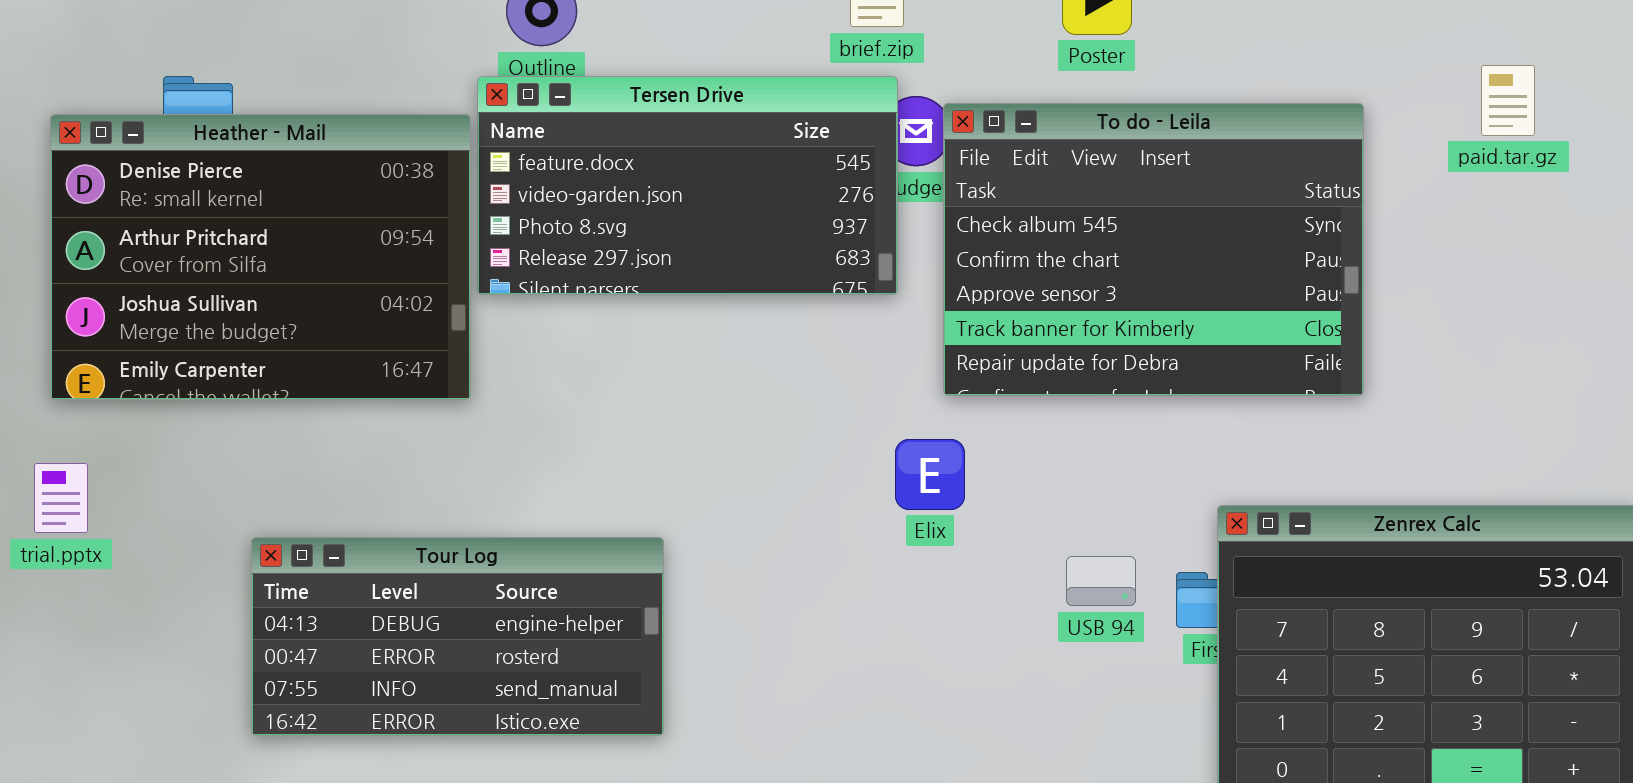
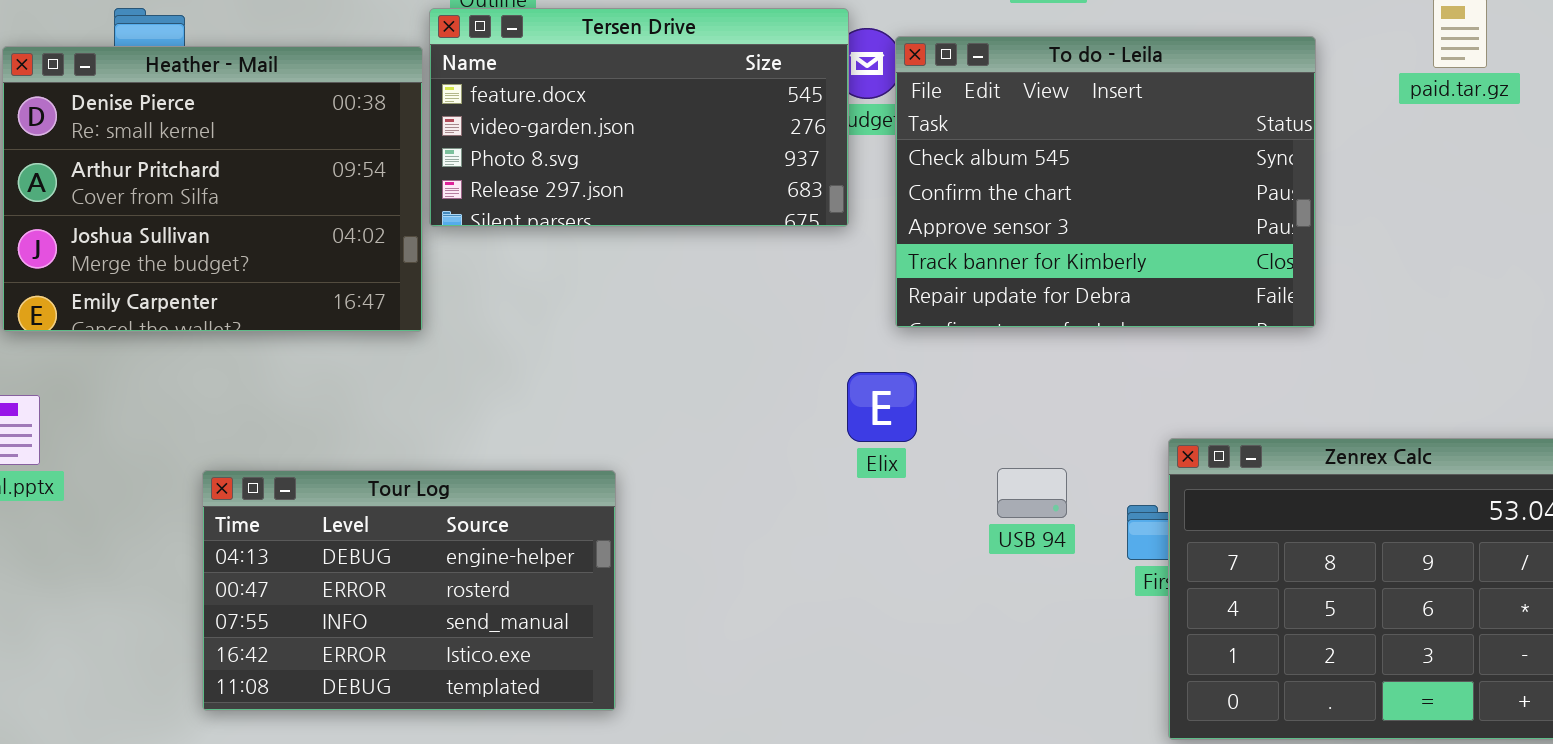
Tour Log: [251,537,664,736] -> [202,470,616,711], resized
USB 94: [1066,556,1136,606] -> [997,468,1067,518], moved

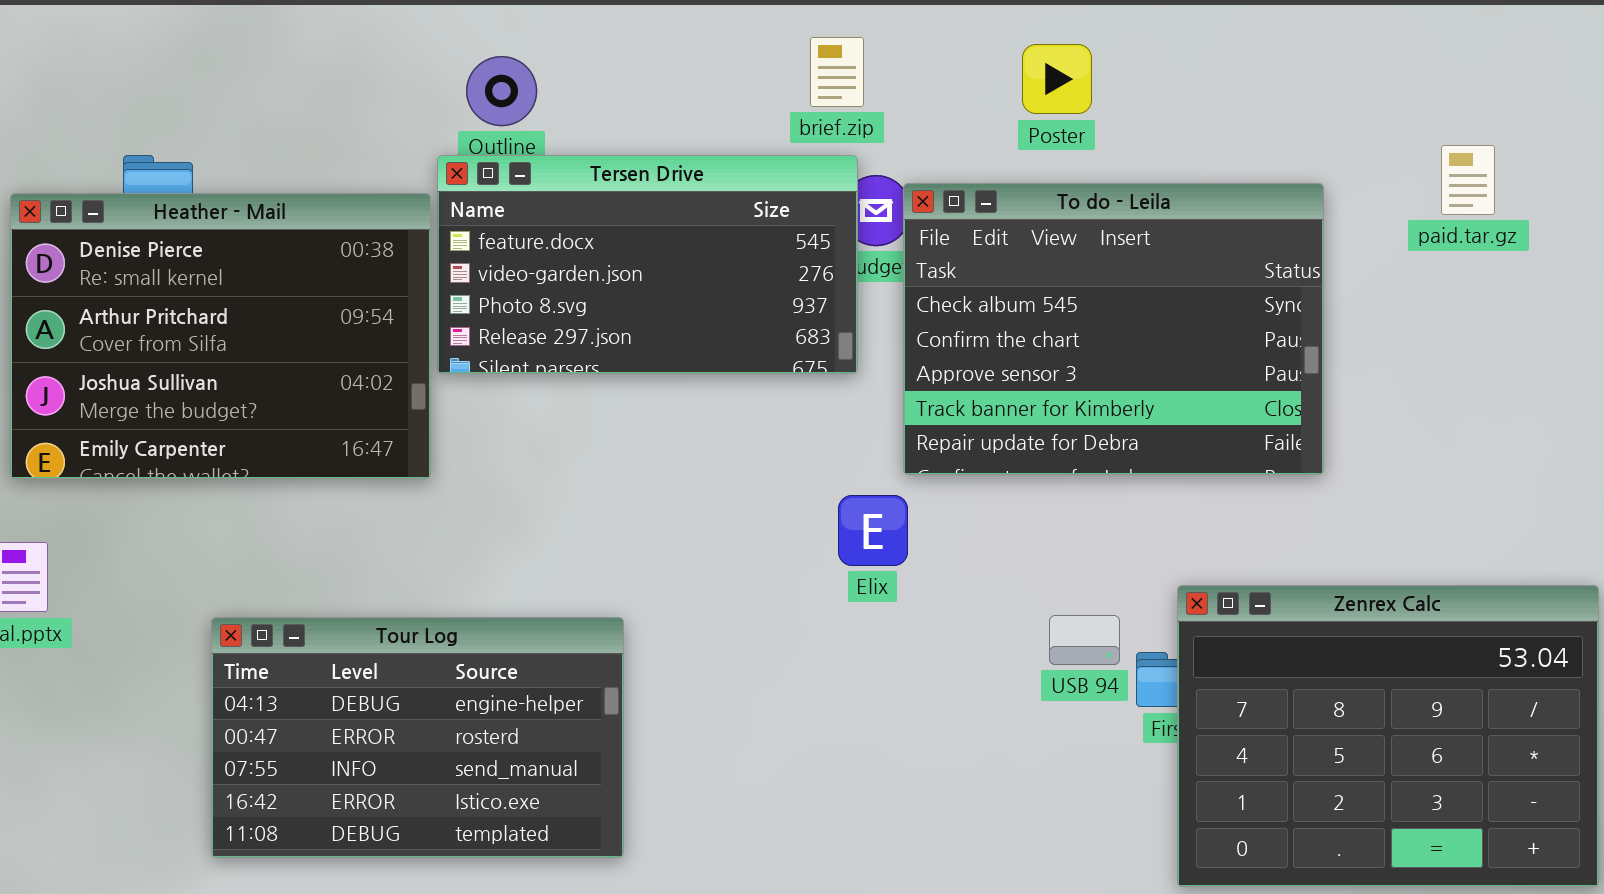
Elix: [847,372,917,442] -> [838,495,908,566], moved
USB 94: [997,468,1067,518] -> [1049,615,1120,665], moved

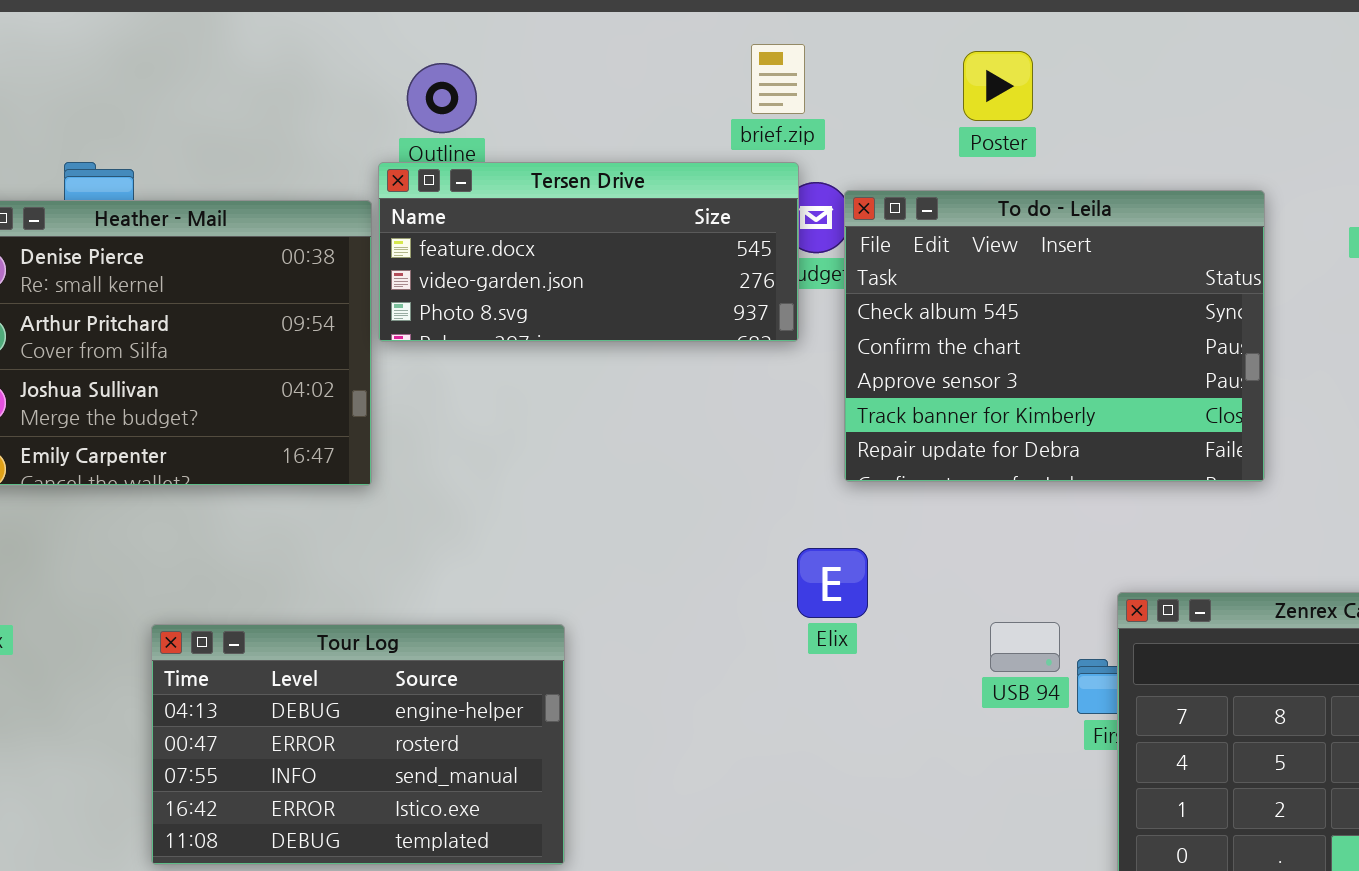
Tersen Drive: [437,155,858,374] -> [378,162,799,342], resized
Elix: [838,495,908,566] -> [797,548,868,618], moved

